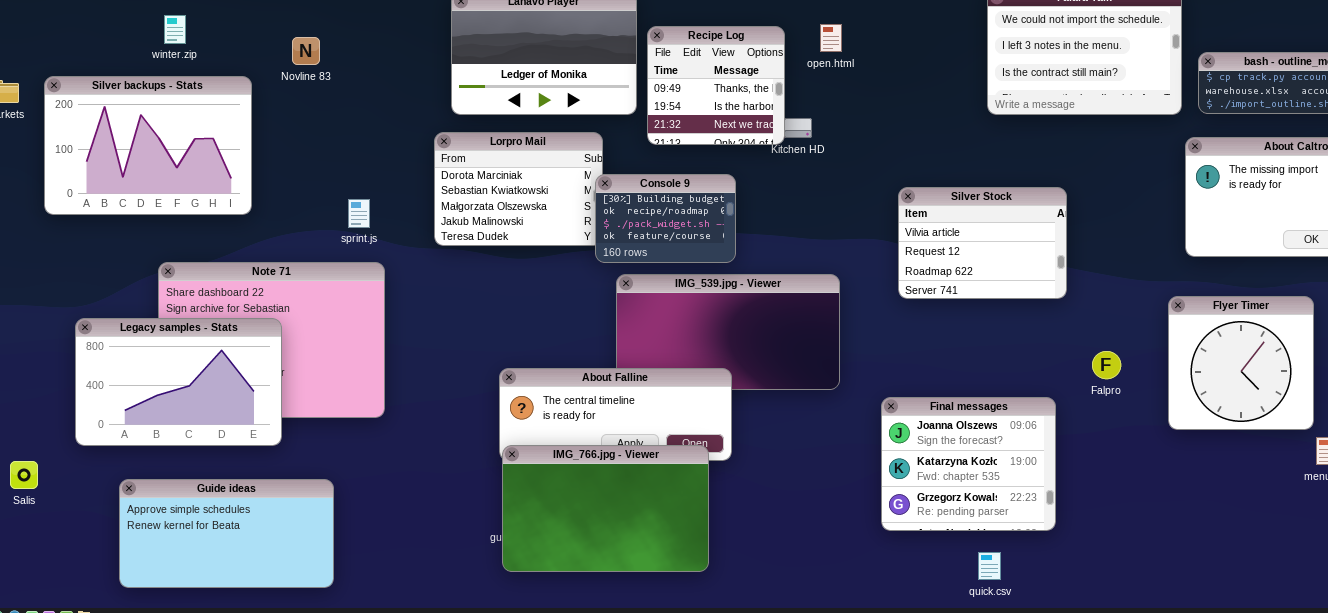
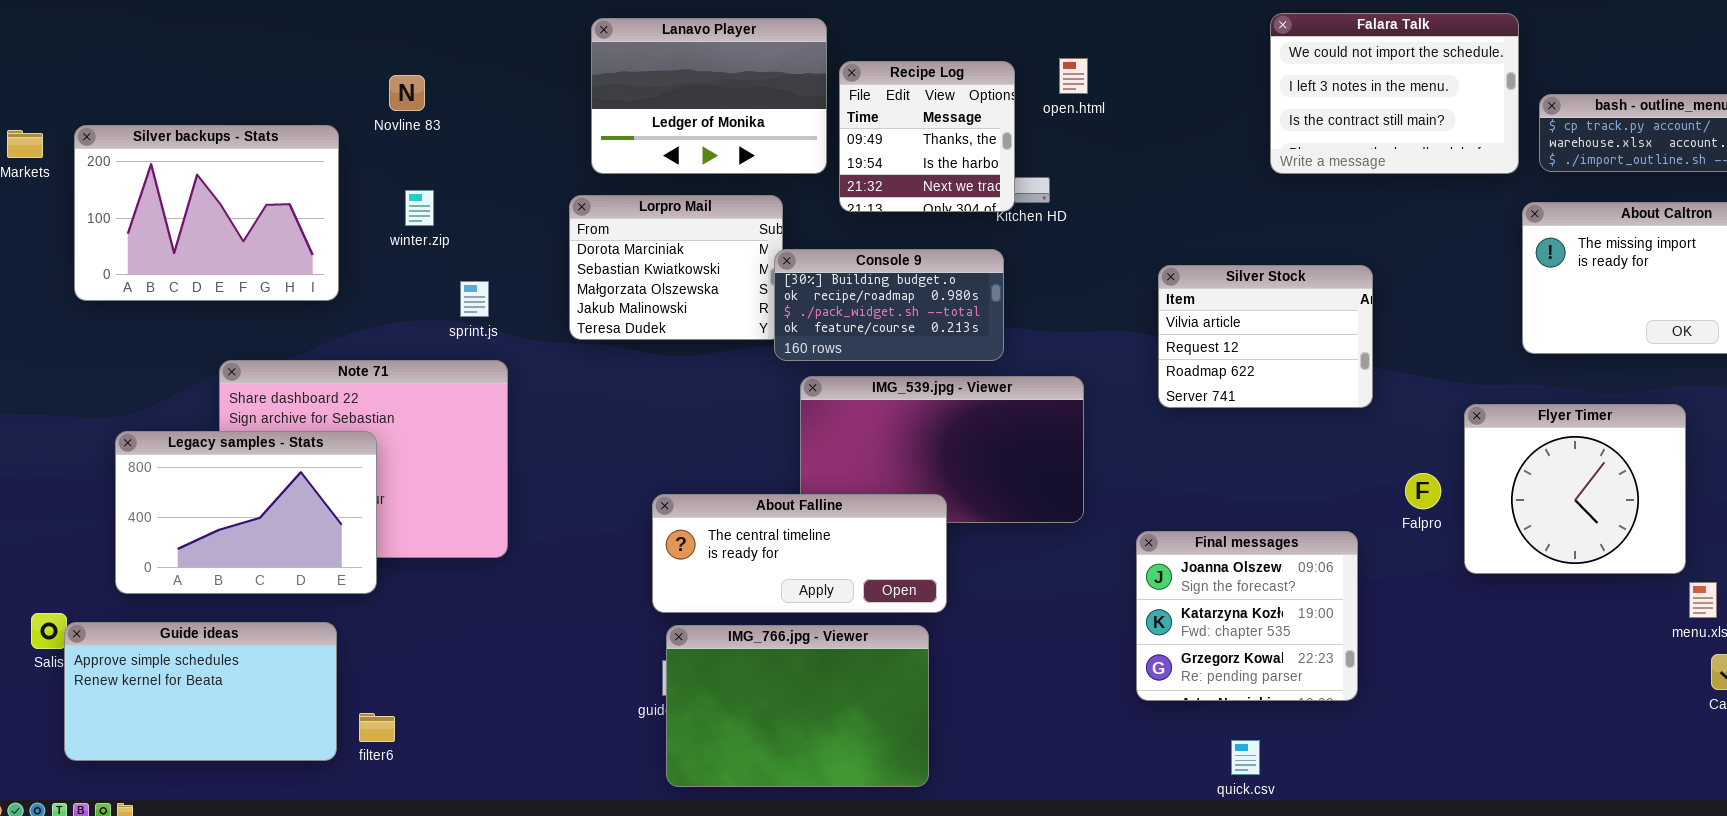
winter.zip: [164,15,186,44] -> [405,190,434,226], moved
Console 9: [595,174,736,263] -> [774,249,1004,361], resized
Flyer Timer: [1168,296,1314,430] -> [1464,404,1686,574], resized
IMG_766.jpg - Viewer: [502,445,709,572] -> [666,625,929,787], moved
Guide ideas: [119,479,334,588] -> [64,622,337,761], moved
quick.csv: [978,552,1001,580] -> [1231,740,1260,775], moved

